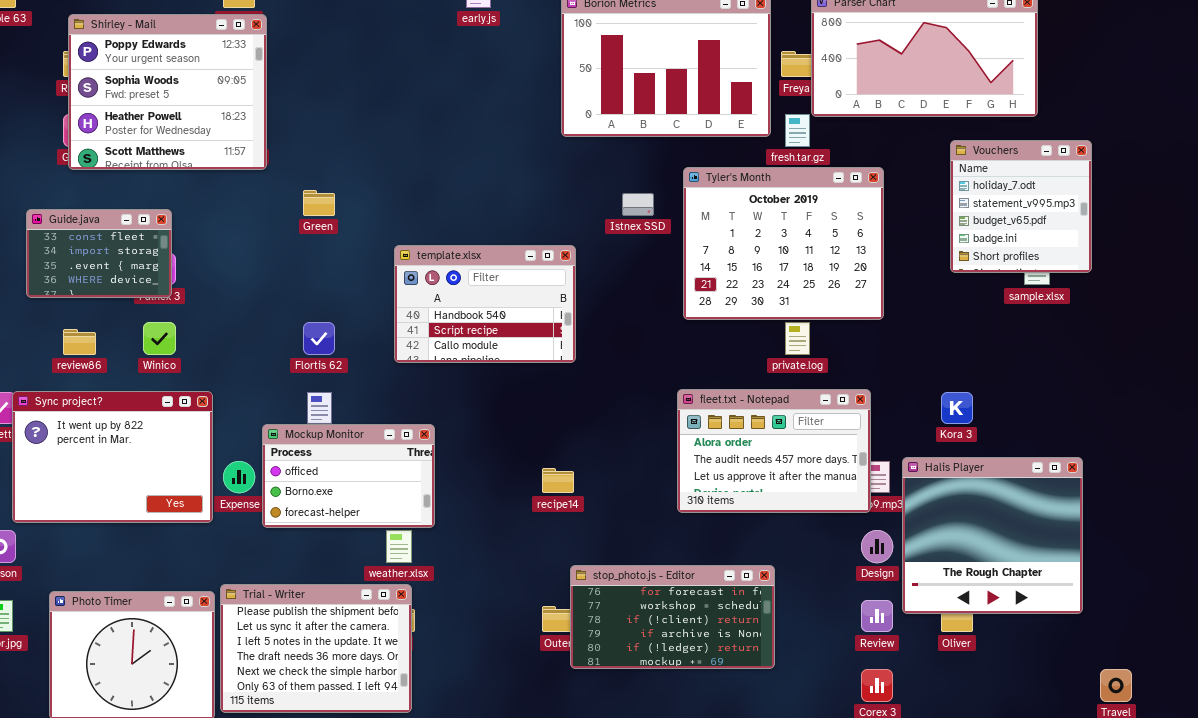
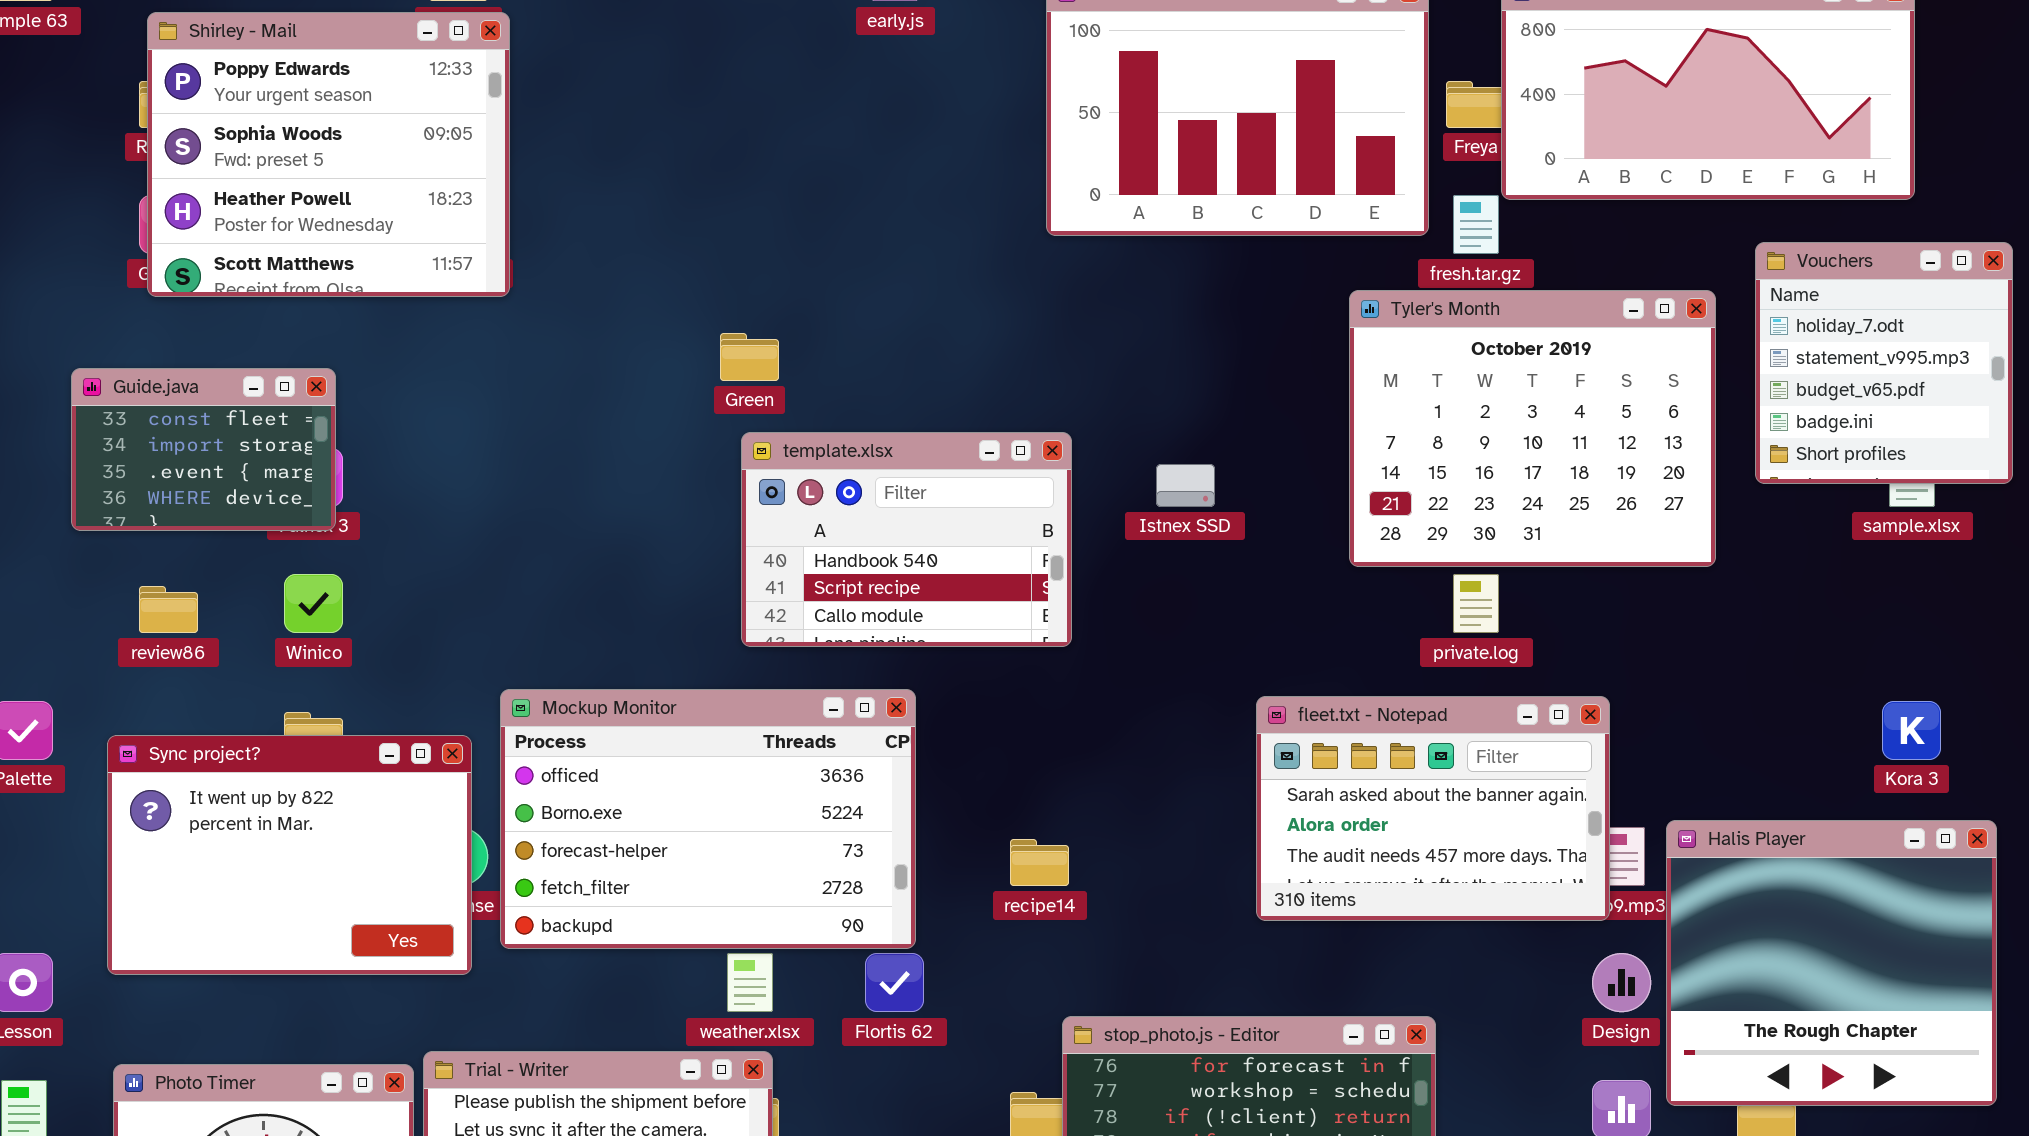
Tyler's Month: [683,167,884,320] -> [1349,290,1716,567], moved
Green: [303,190,335,216] -> [720,333,779,381], moved
Istnex SSD: [622,193,654,216] -> [1156,464,1215,507], moved
Flortis 62: [303,322,335,355] -> [865,953,924,1012], moved
fleet.txt - Notepad: [677,389,871,513] -> [1256,696,1610,921], scrolled up 1 row
Sync project?: [12,391,213,523] -> [107,735,472,975], moved
Kora 3: [941,392,973,424] -> [1882,701,1941,760], moved
Mockup Monitor: [262,424,435,528] -> [500,689,916,949], resized

